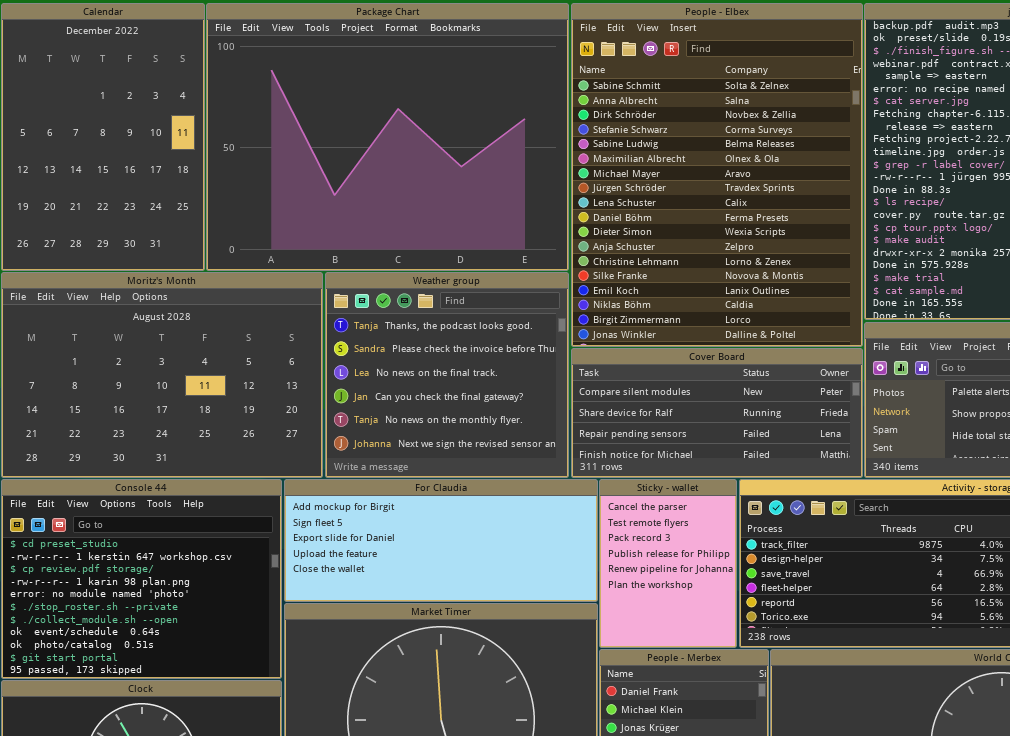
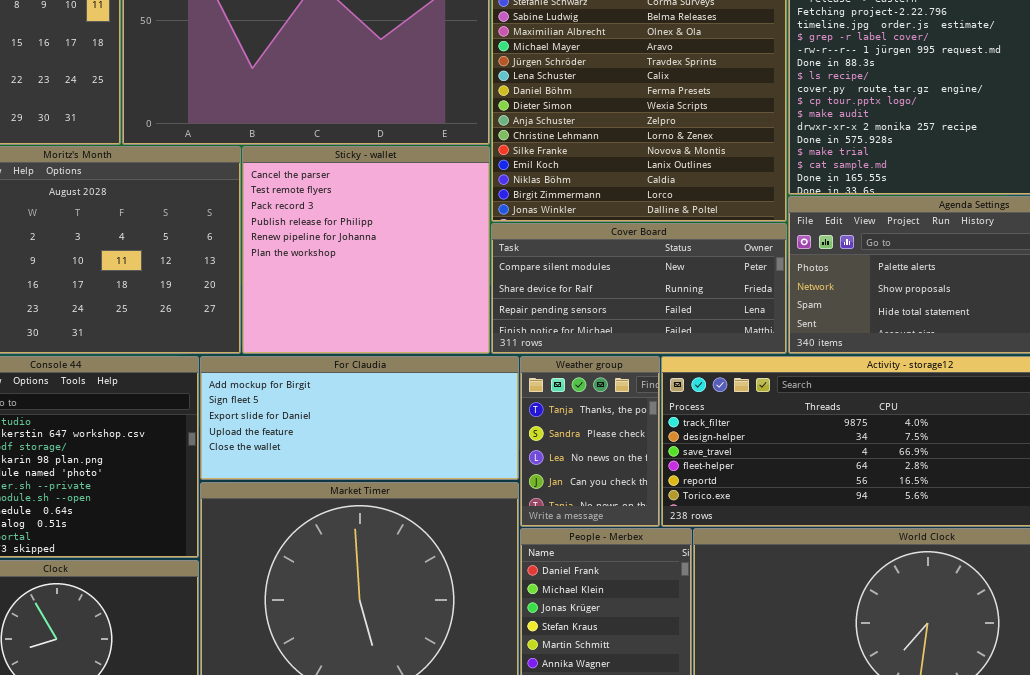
Weather group: [325,272,569,478] -> [520,356,660,527], moved, resized
Sticky - wallet: [599,479,737,648] -> [242,146,490,354], moved, resized

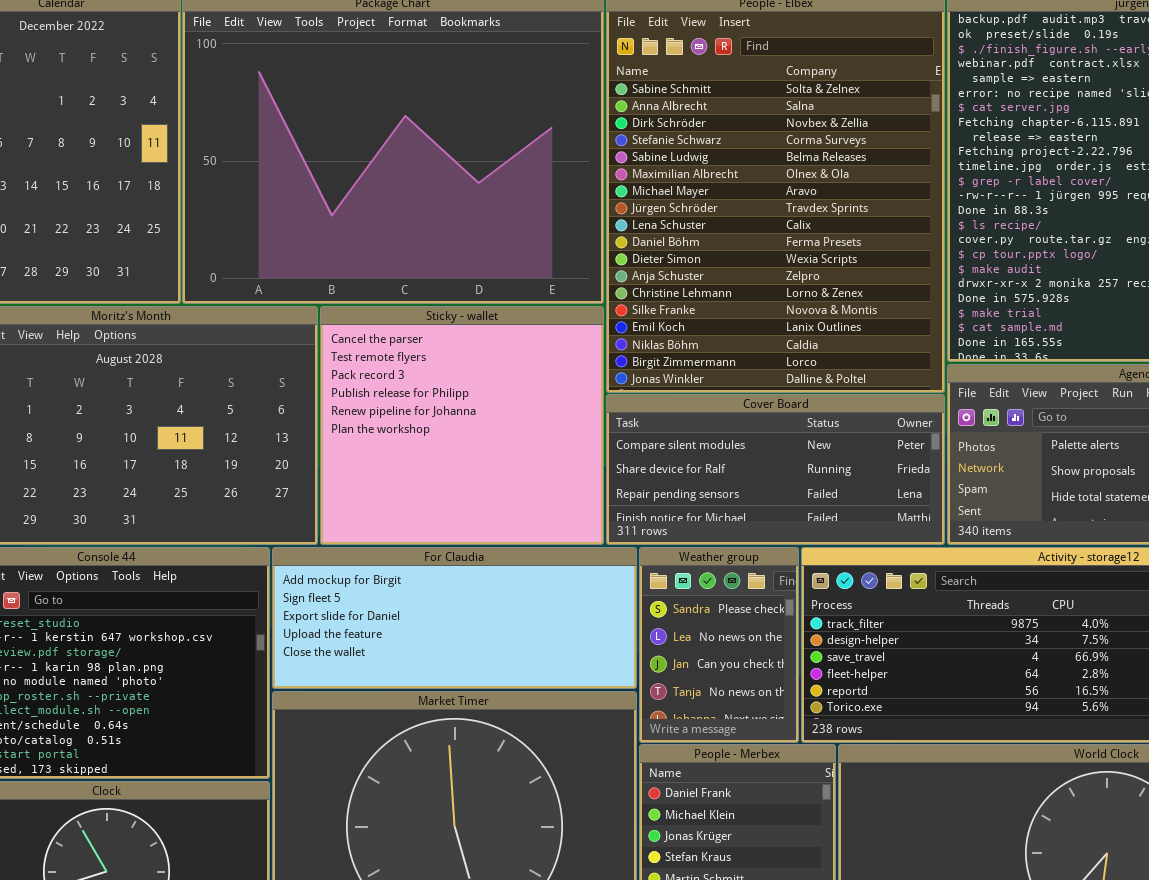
Weather group: [520,356,660,527] -> [639,547,799,743], scrolled down 1 row

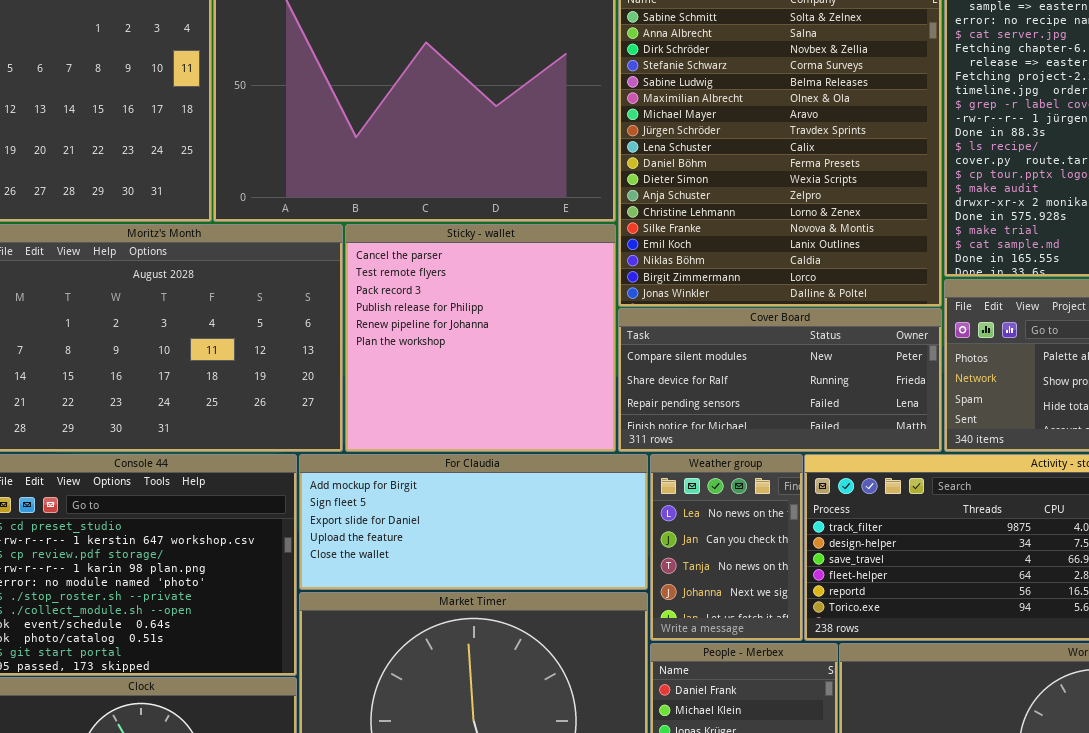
Weather group: [639,547,799,743] -> [650,454,803,641], scrolled down 1 row

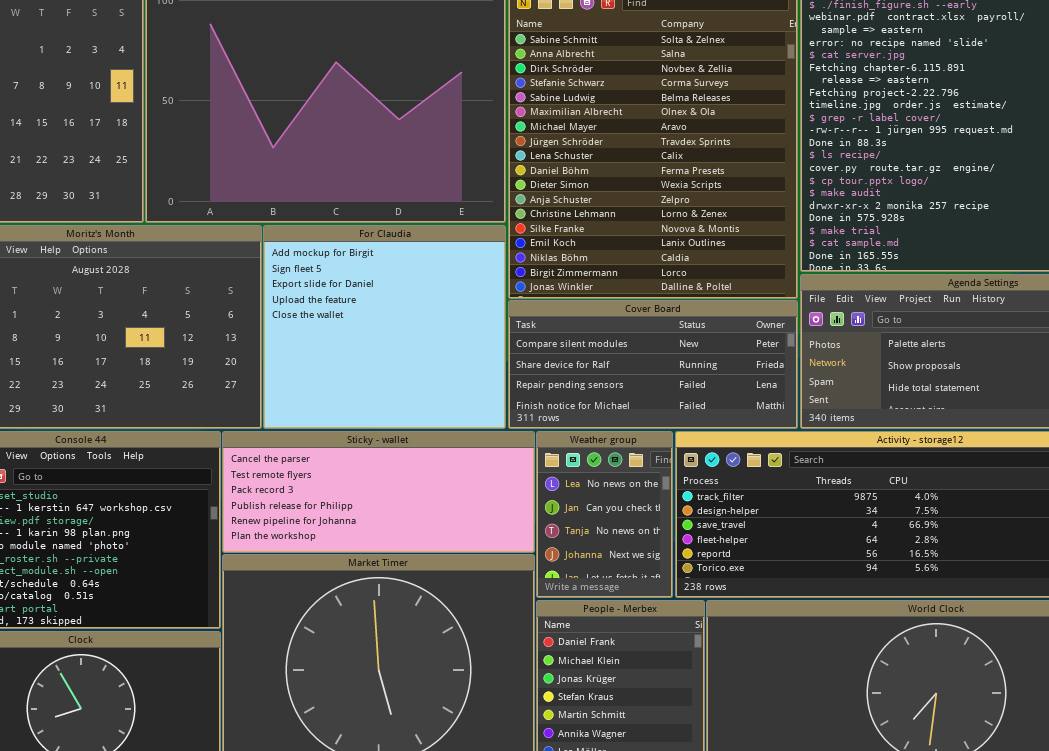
Sticky - wallet: [345,224,616,452] -> [222,431,535,553], moved, resized
For Claudia: [299,454,648,590] -> [263,225,506,429], moved, resized

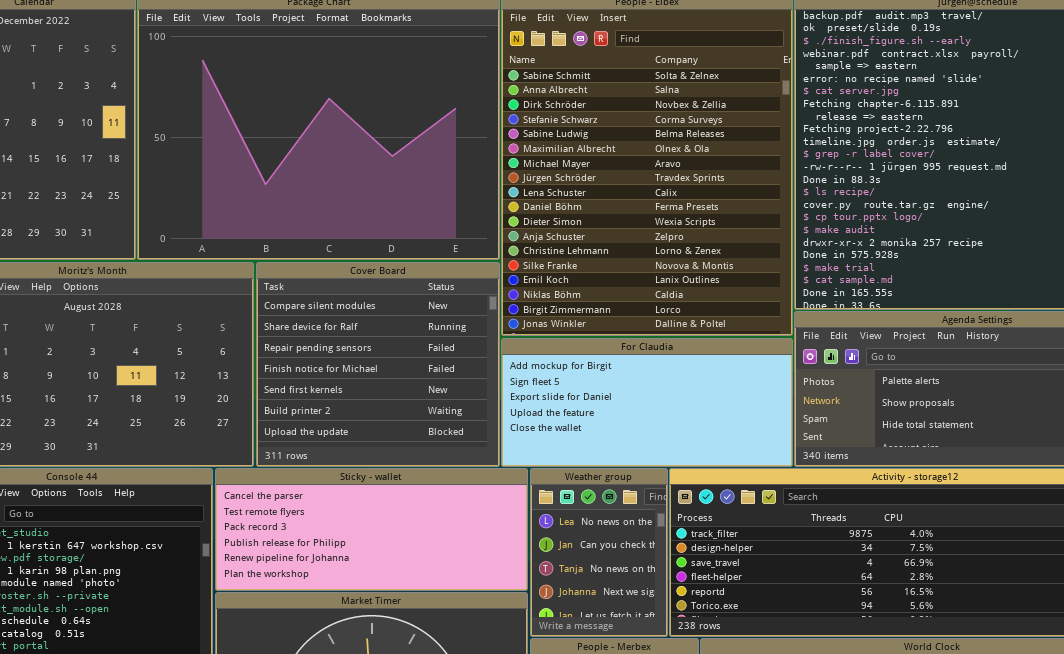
For Claudia: [263,225,506,429] -> [501,338,793,467], moved, resized
Cover Board: [508,300,798,429] -> [256,262,500,467], moved, resized

